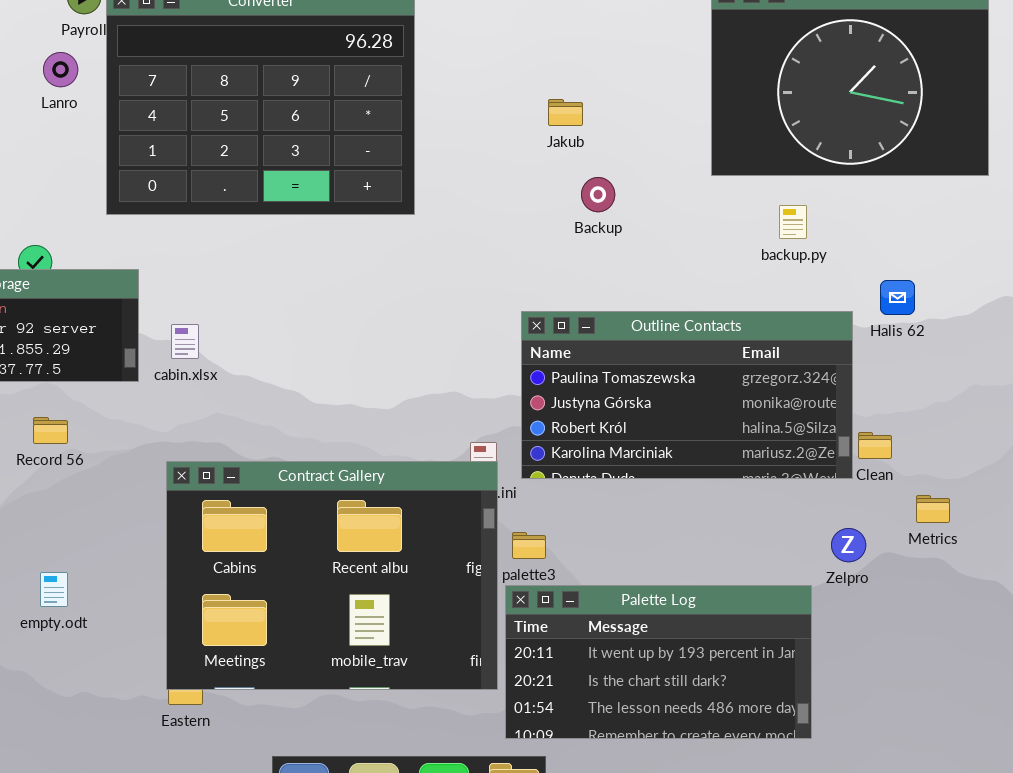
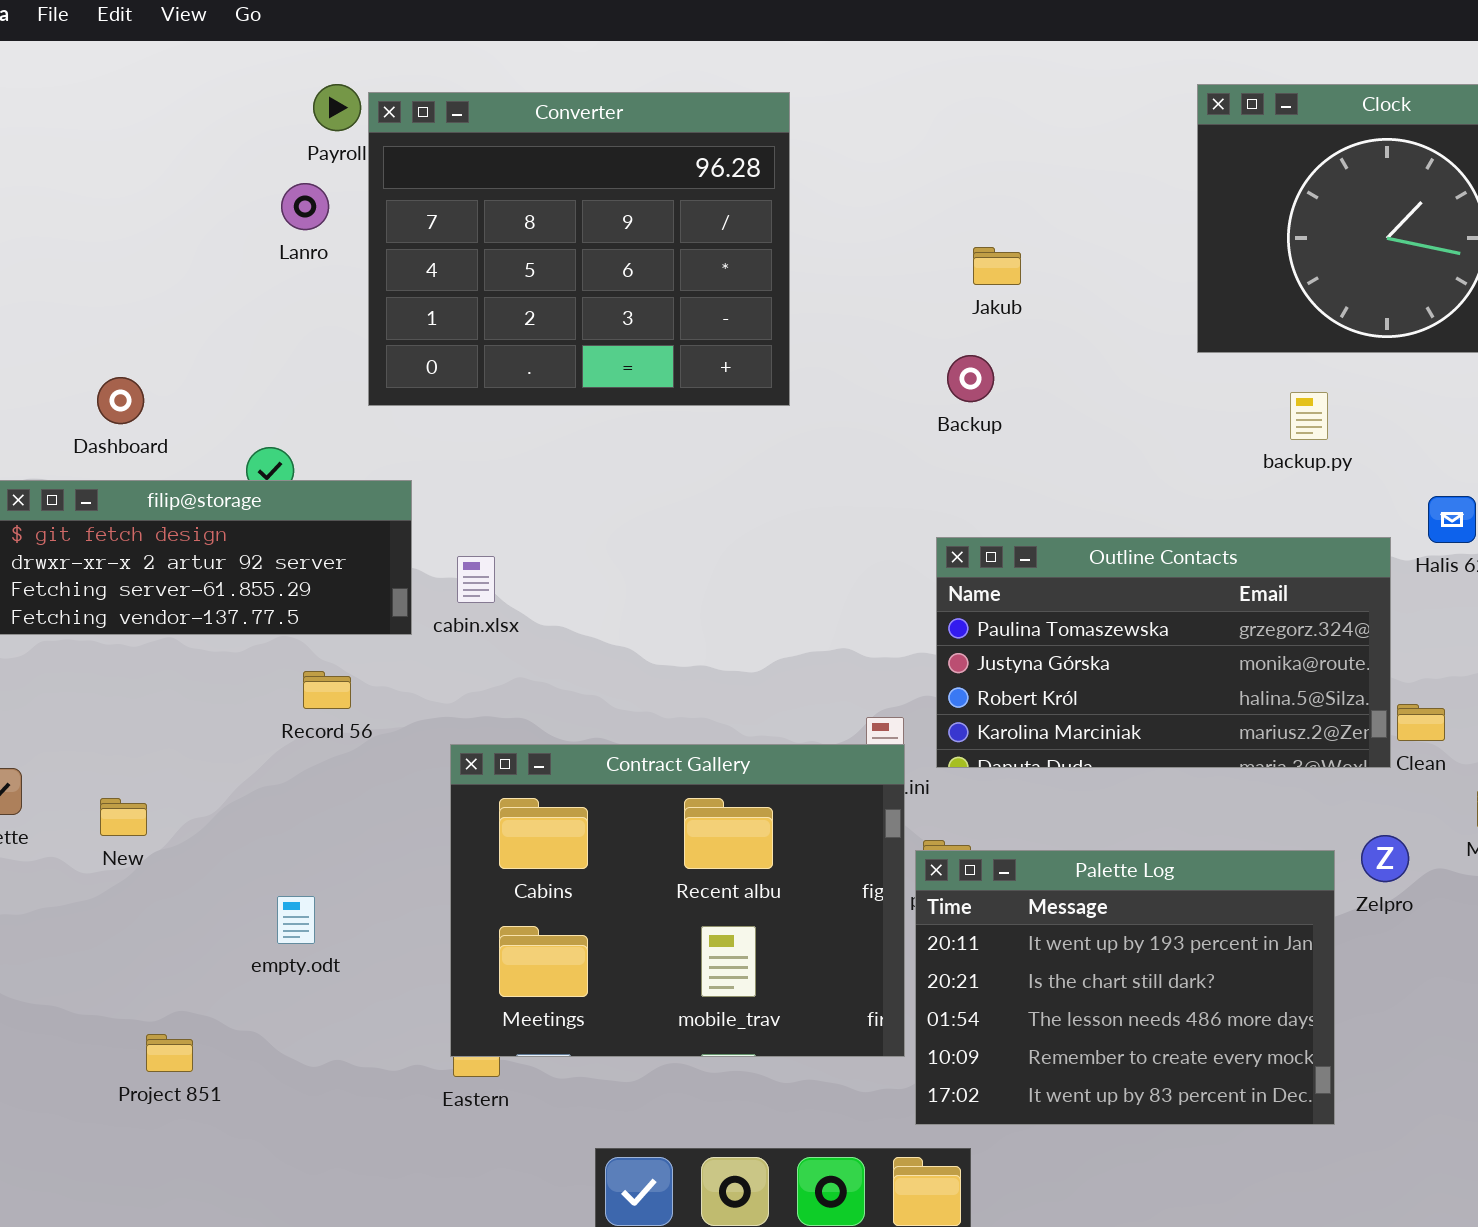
Backup: [581,177,615,212] -> [947,355,994,402], moved
Record 56: [33,417,68,444] -> [303,671,351,709], moved
Palette Log: [505,585,812,739] -> [915,850,1335,1125], resized

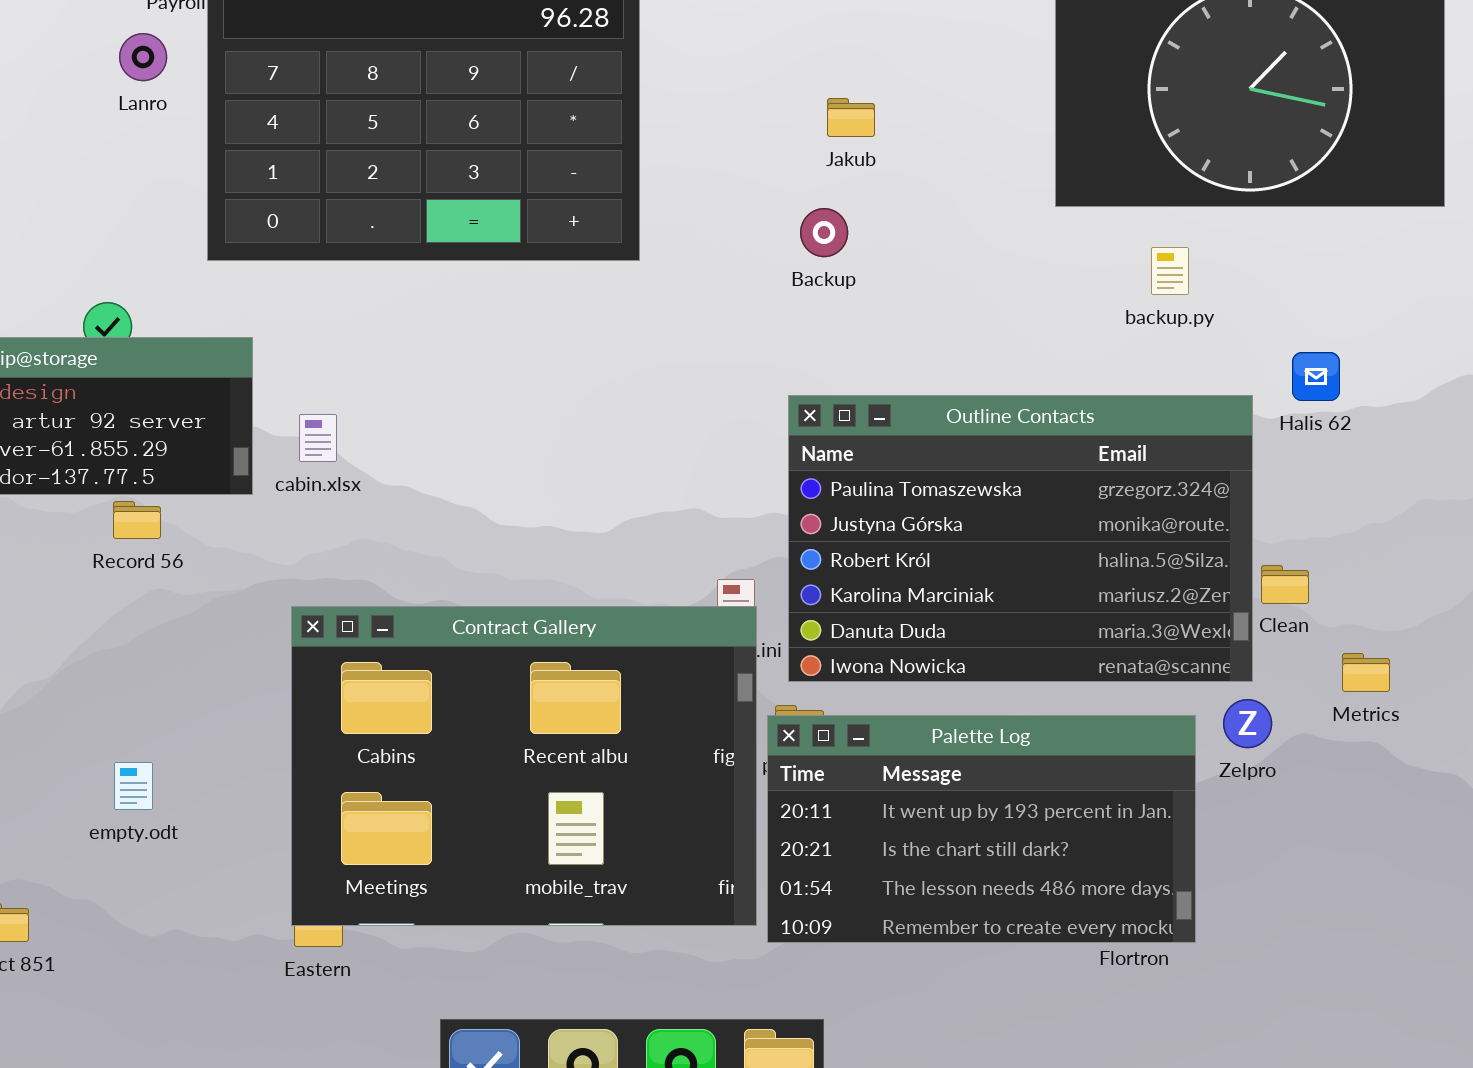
Outline Contacts: [936,537,1391,768] -> [788,395,1253,682], resized
Record 56: [303,671,351,709] -> [113,501,161,539], moved
Palette Log: [915,850,1335,1125] -> [767,715,1196,943], resized

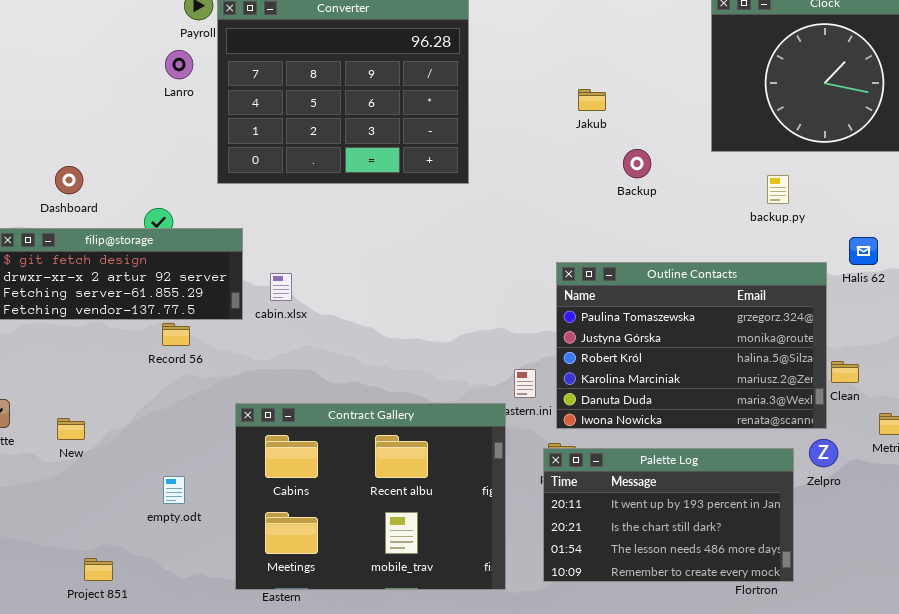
Backup: [800,208,848,257] -> [623,149,651,178], moved
Contract Gallery: [291,606,757,926] -> [235,403,506,590], moved

